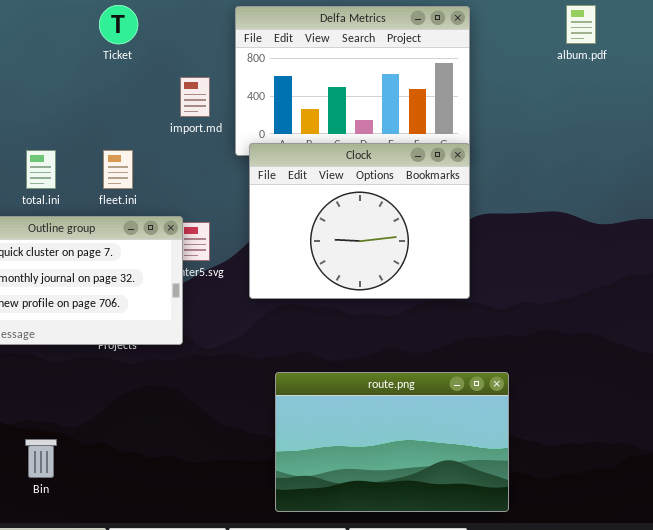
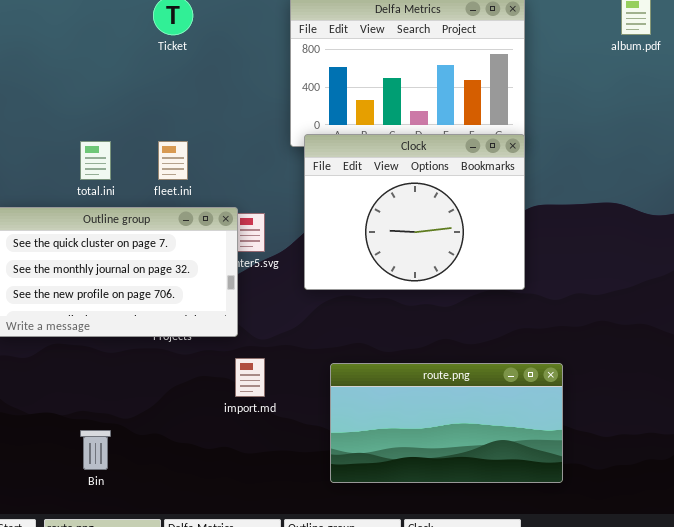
import.md: [180,77,210,117] -> [235,358,265,397], moved
route.png: [275,372,509,512] -> [330,363,563,483], resized

